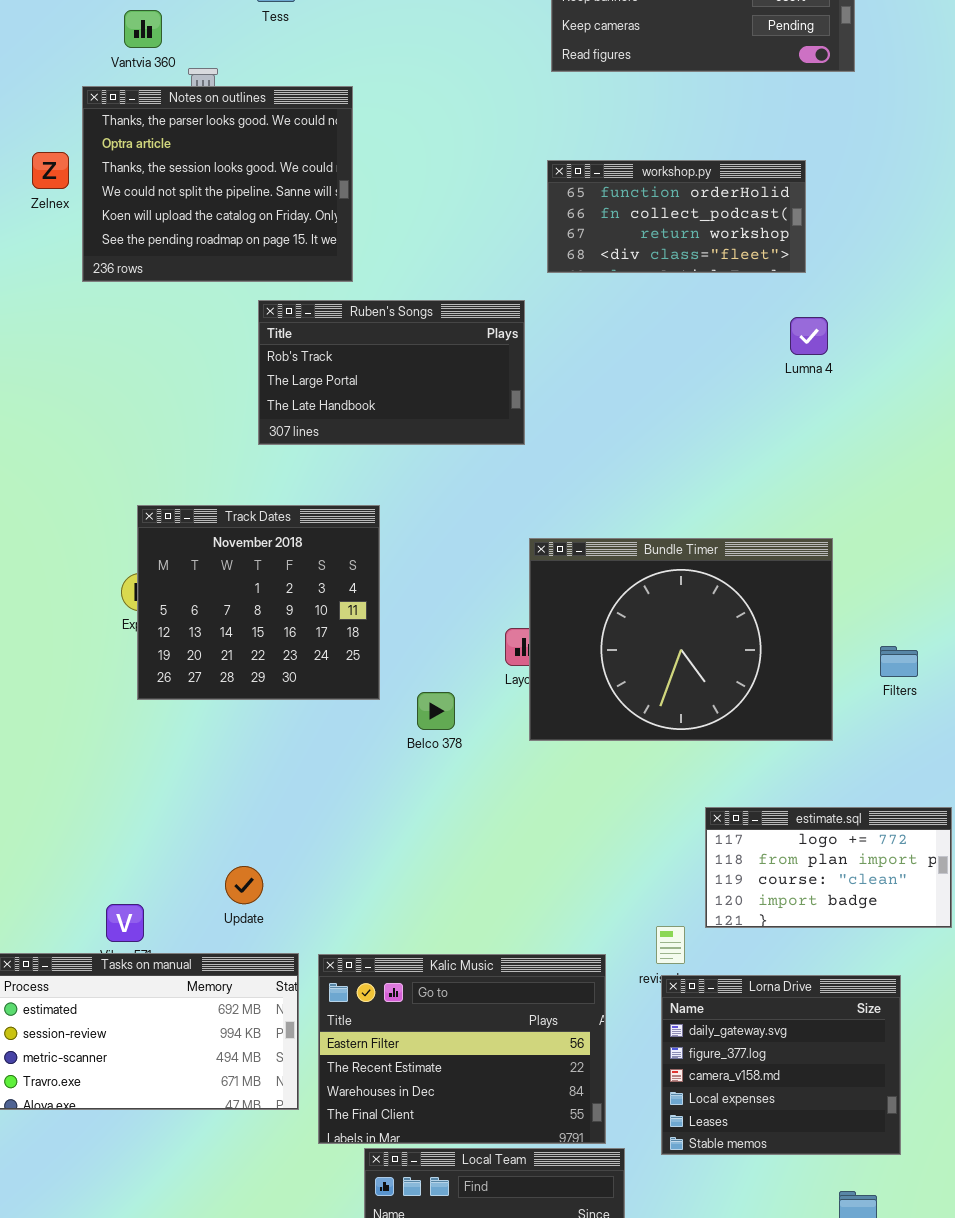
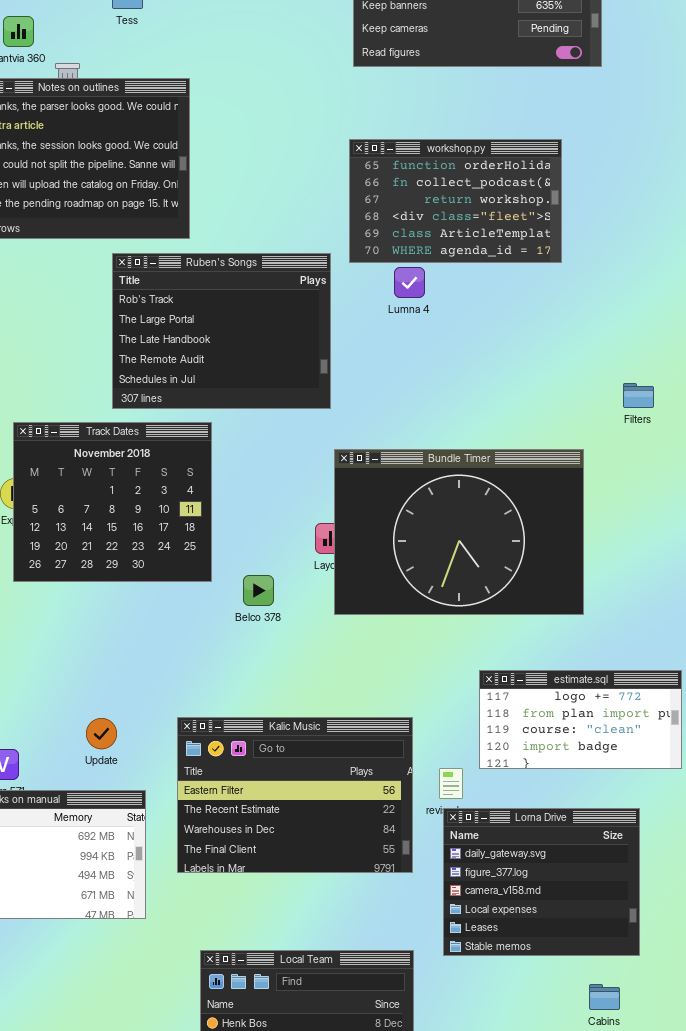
workshop.py: [547,160,806,273] -> [349,139,562,263], resized
Ruben's Songs: [258,300,525,445] -> [112,253,331,409], resized
Lumna 4: [790,317,828,355] -> [394,267,425,298], moved
Filters: [880,646,918,677] -> [623,383,654,408], moved
Kalic Music: [318,954,606,1144] -> [177,717,413,873], moved

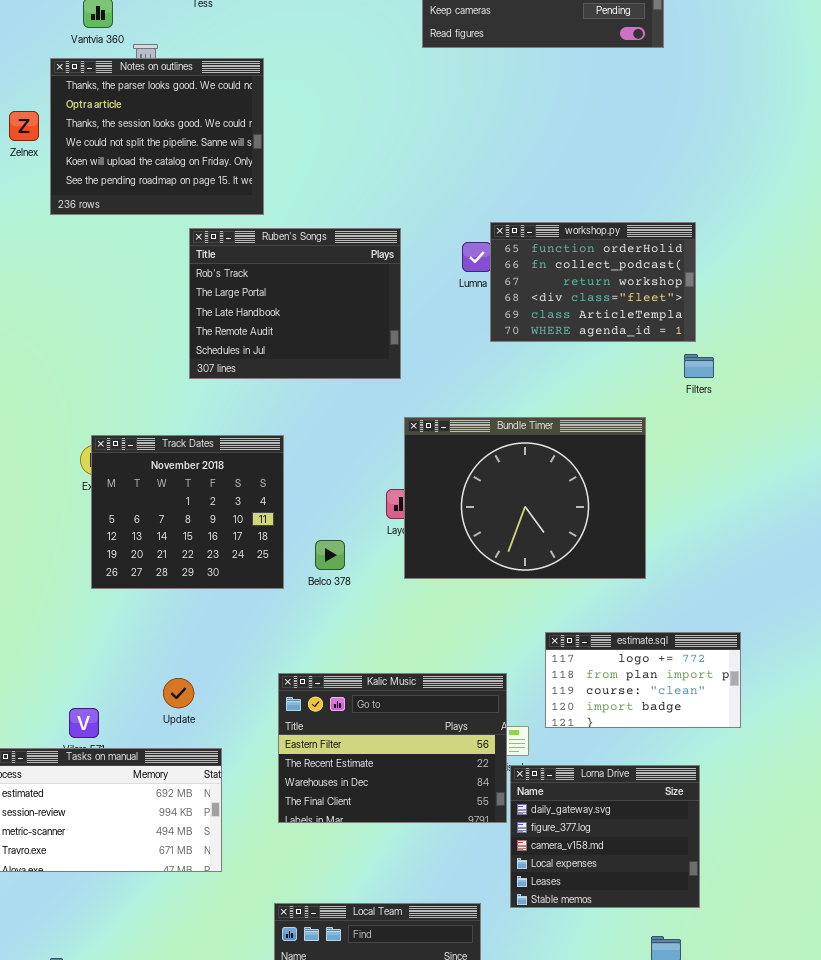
workshop.py: [349,139,562,263] -> [490,222,696,342], moved
Track Dates: [13,422,212,582] -> [91,435,284,589], moved
Kalic Music: [177,717,413,873] -> [278,673,507,823], moved

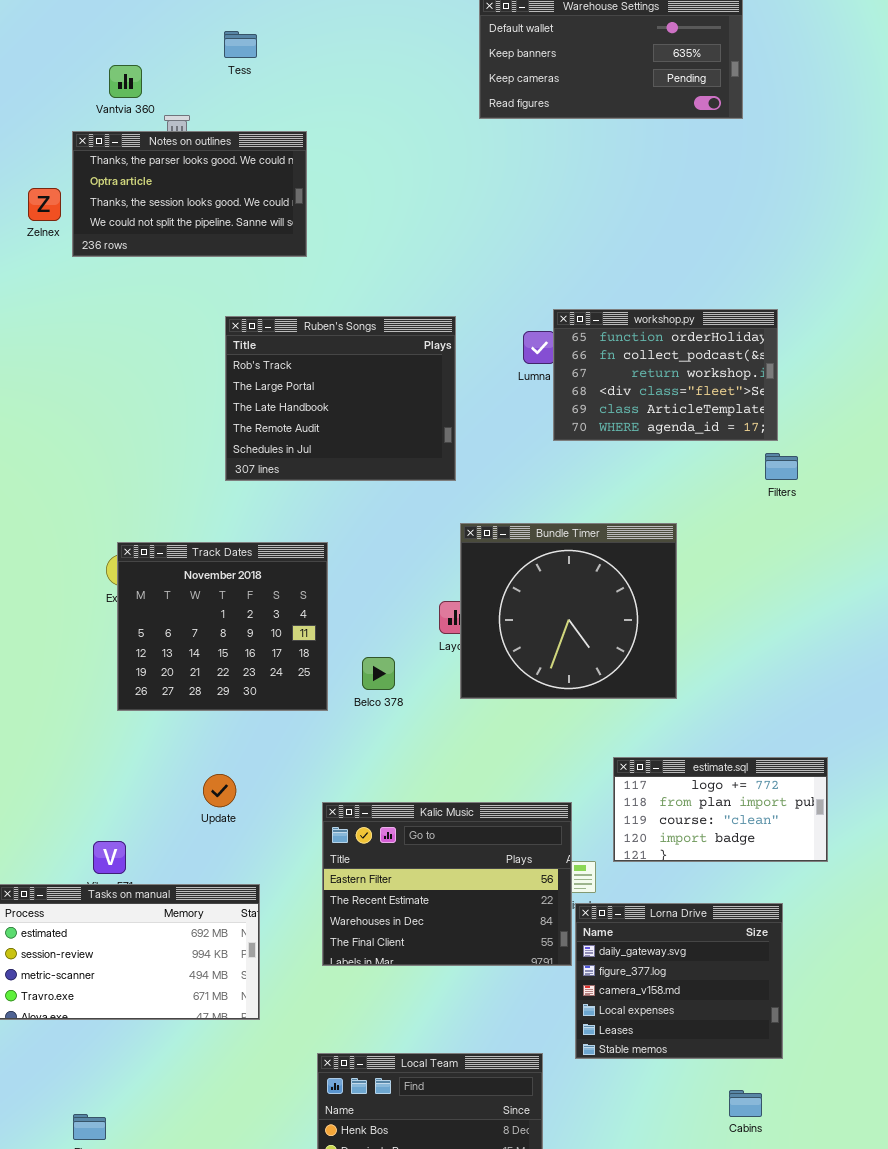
Notes on outlines: [50,58,264,215] -> [72,131,307,257], resized
Bundle Timer: [404,417,646,579] -> [460,523,677,699], resized
Update: [163,678,194,708] -> [203,774,236,807], moved

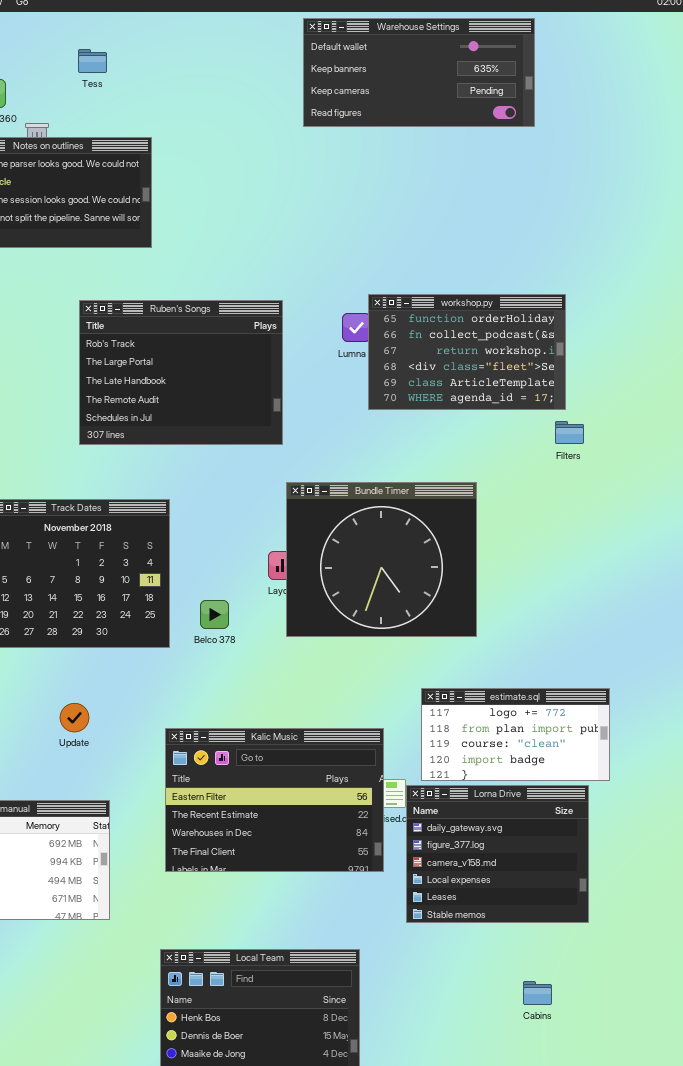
Lorna Drive: [575,903,783,1059] -> [406,785,589,923], moved

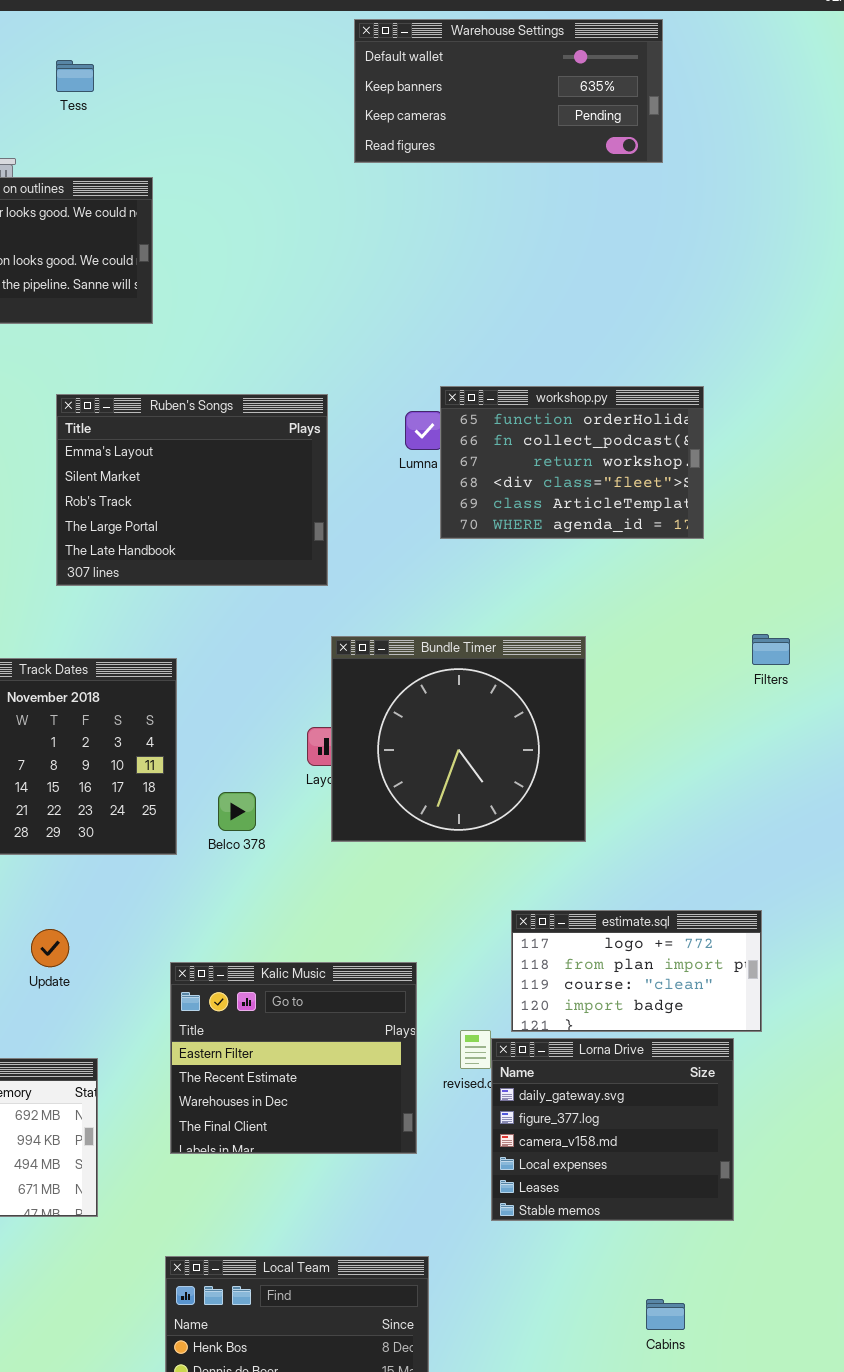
Ruben's Songs: [79,300,283,445] -> [56,394,328,586], scrolled up 2 rows
Filters: [555,421,584,444] -> [752,634,790,665], moved
Kalic Music: [165,728,384,872] -> [170,962,417,1154], resized

